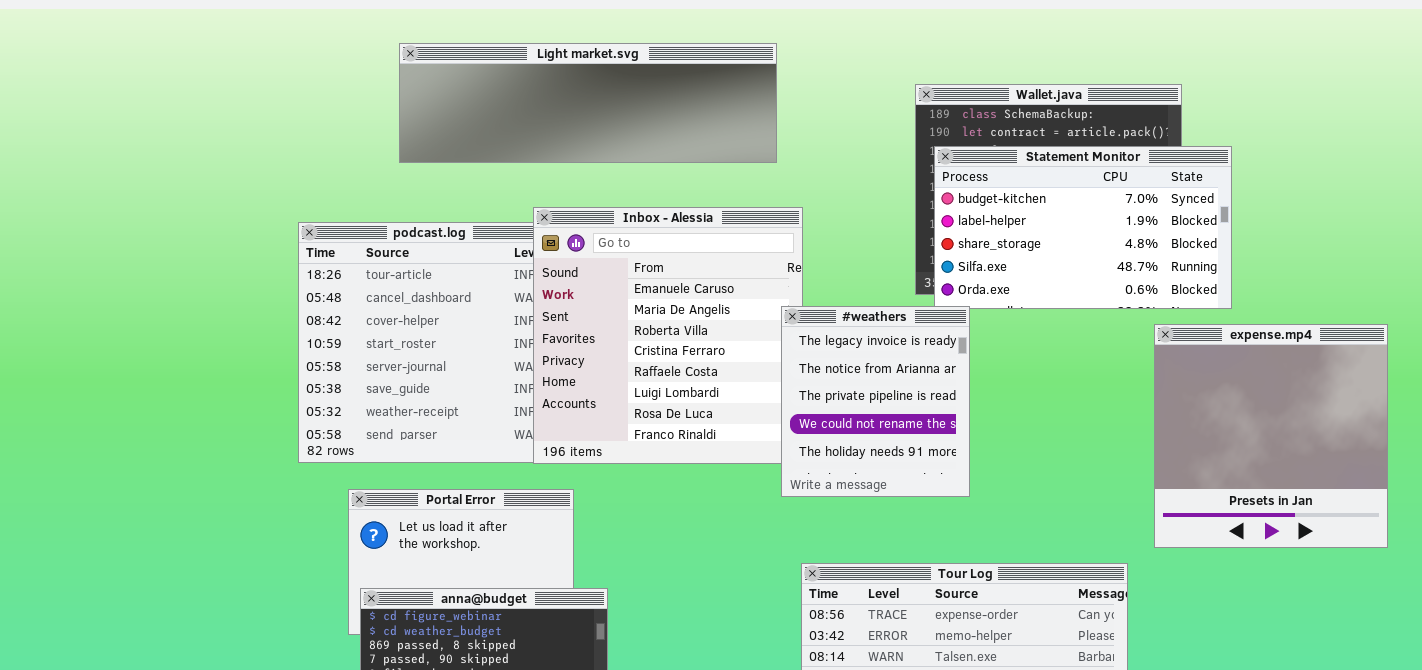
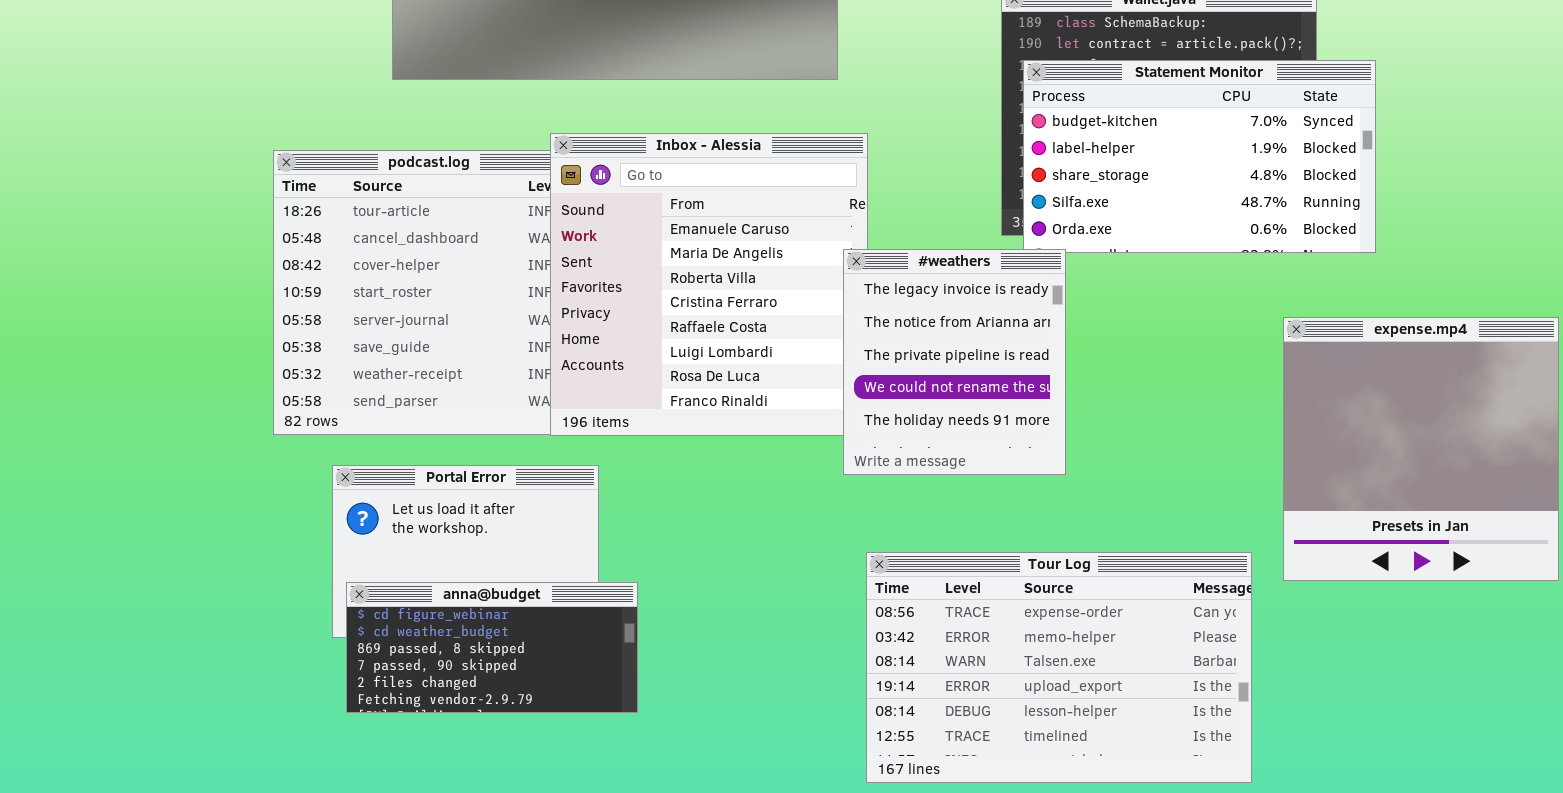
expense.mp4: [1154,324,1388,548] -> [1283,317,1559,581], moved

